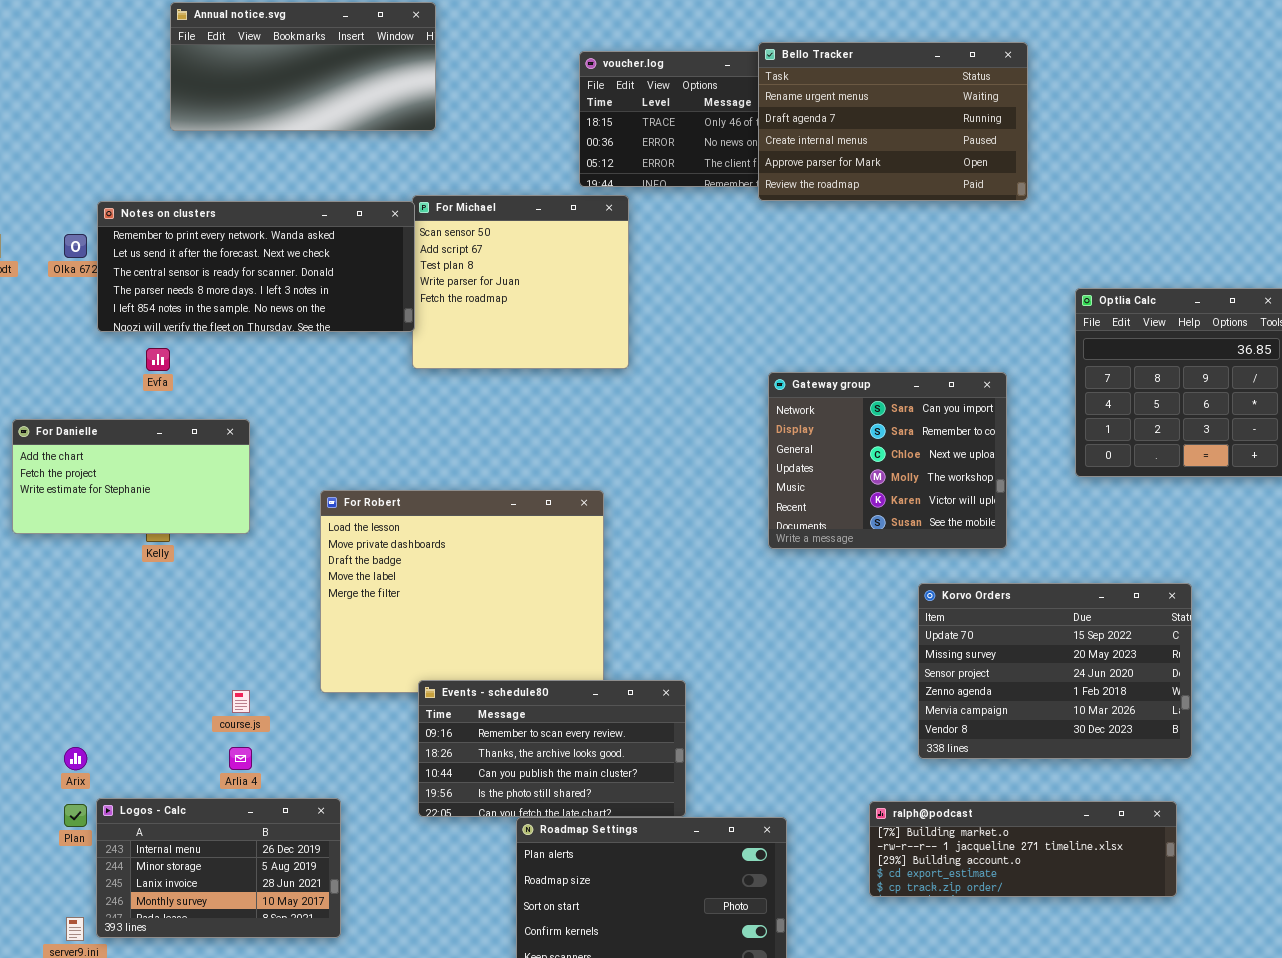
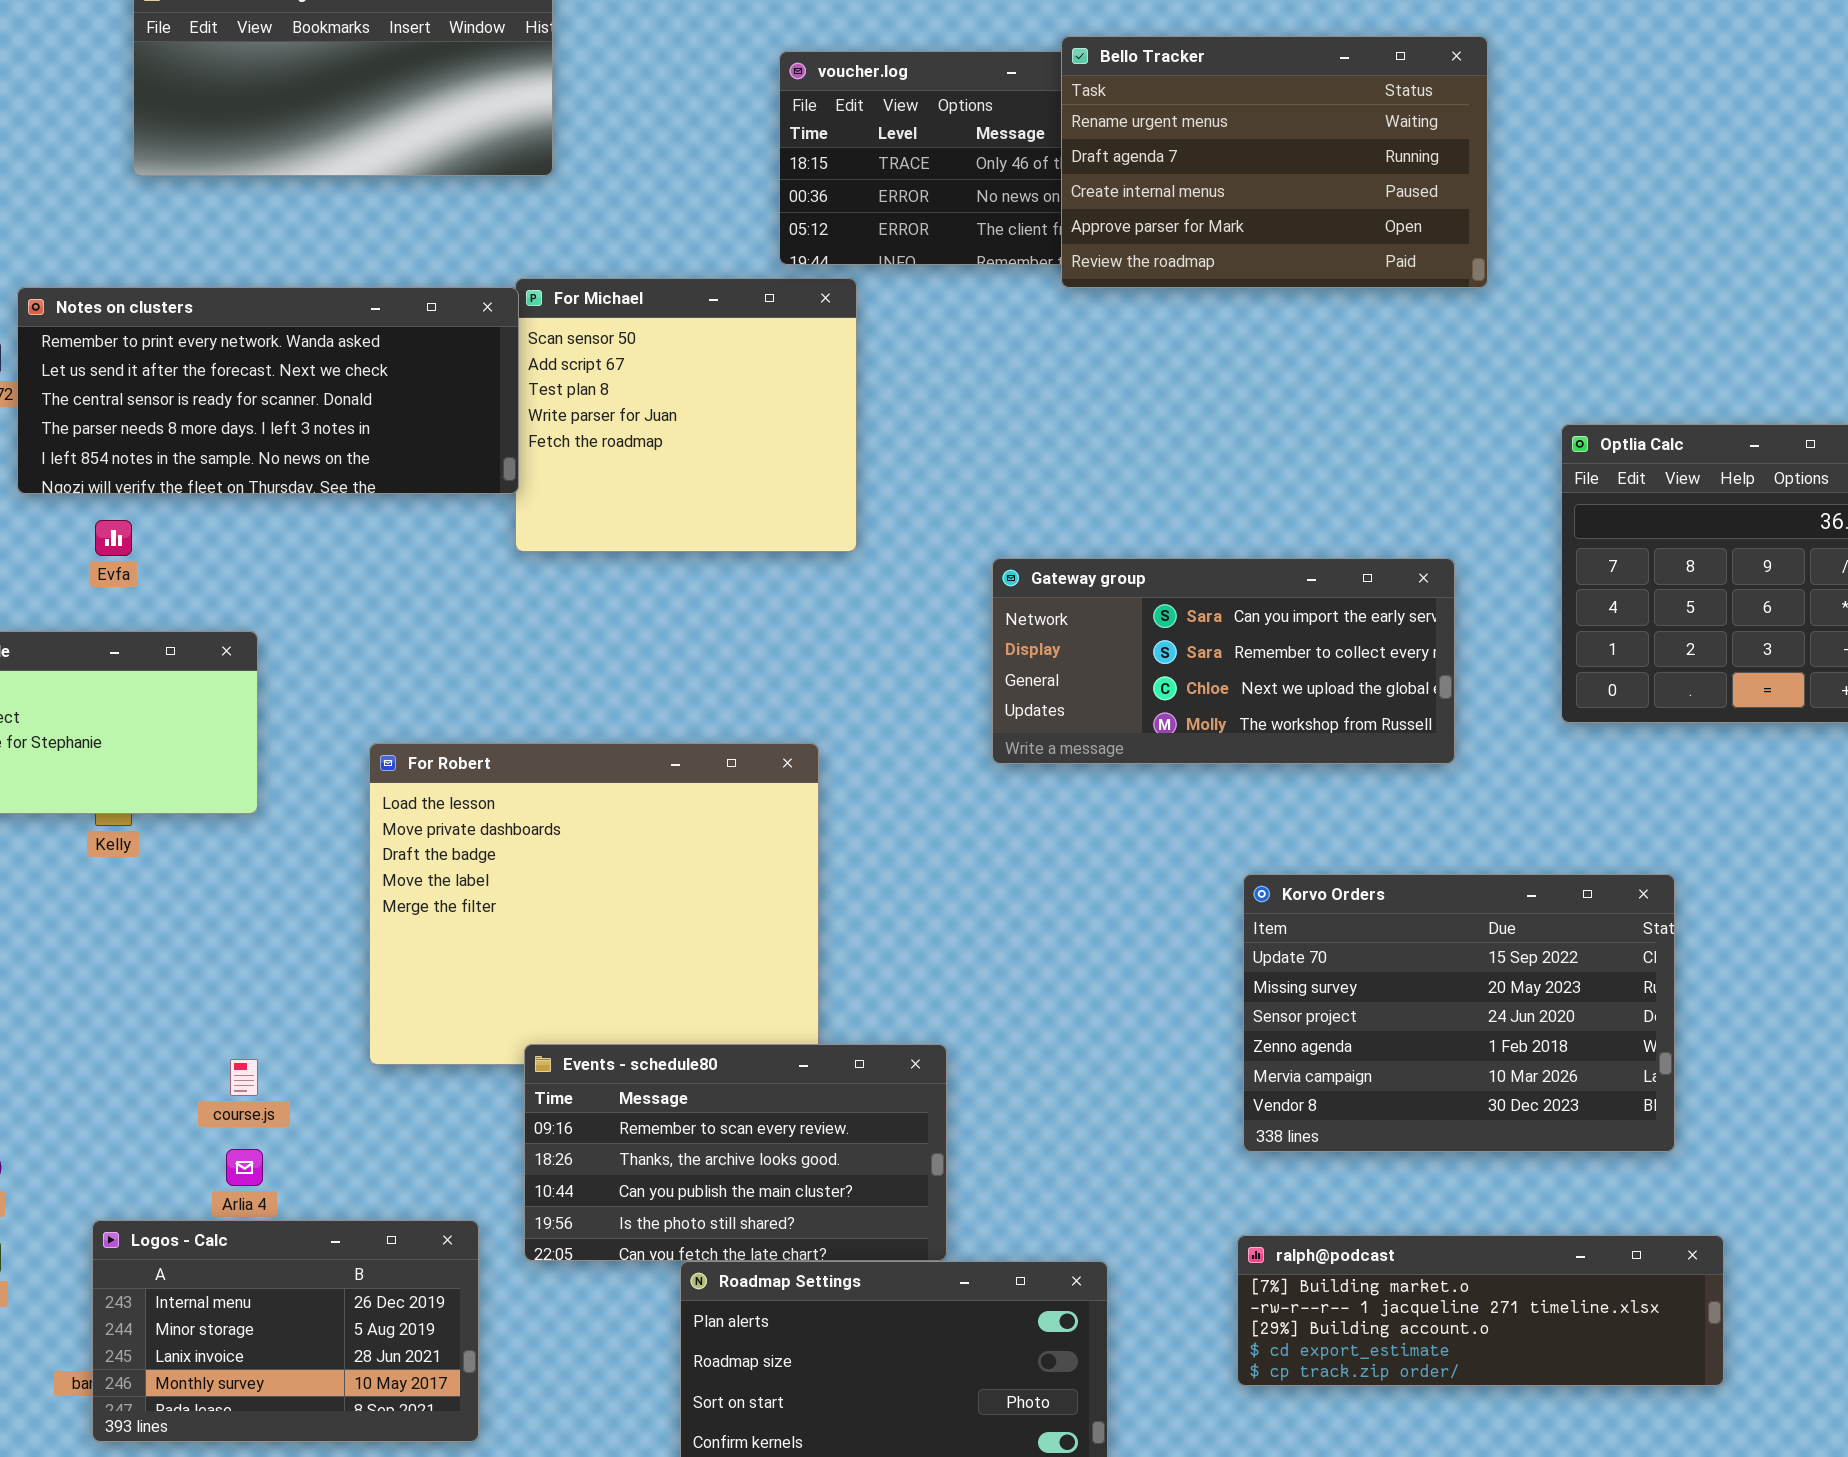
Gateway group: [768,372,1007,549] -> [992,558,1455,764], resized
Korvo Orders: [918,583,1192,759] -> [1243,874,1675,1152], moved
Logos - Calc: [96,798,341,938] -> [92,1220,479,1442], moved

